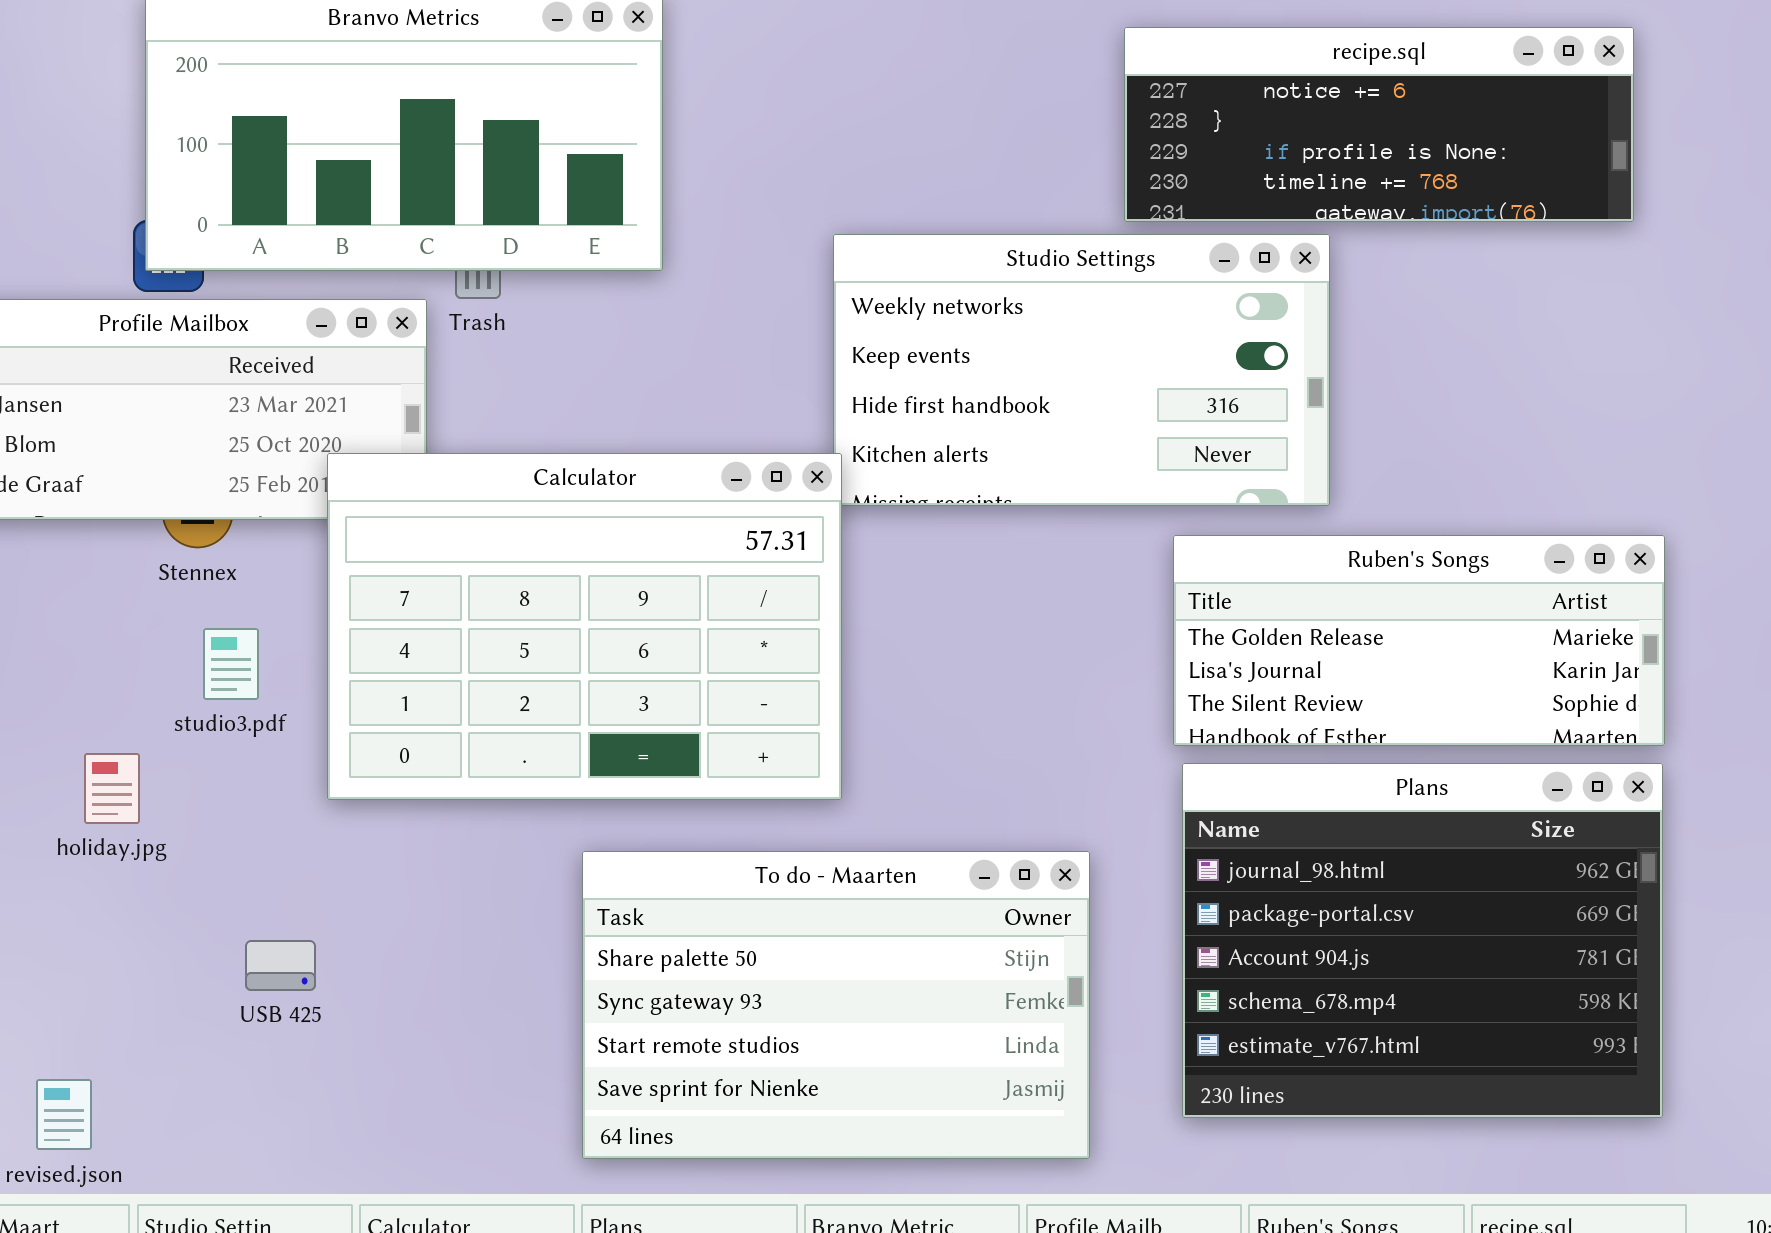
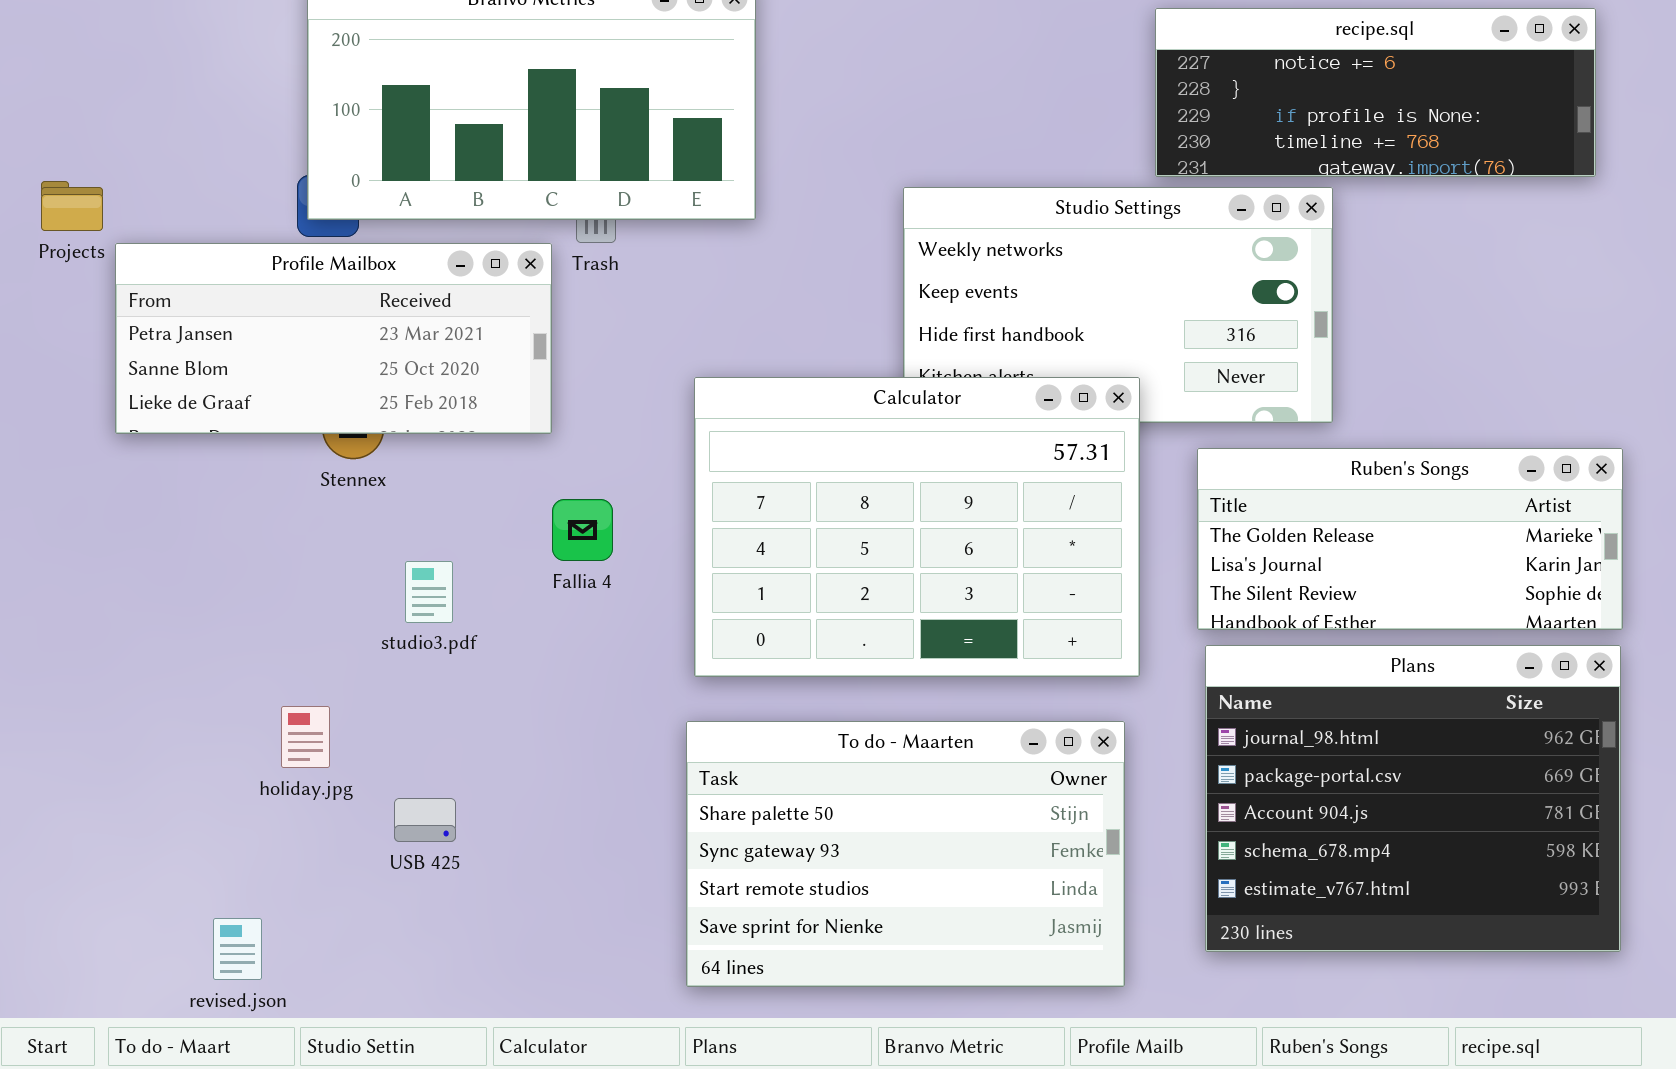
Calculator: [327,453,842,800] -> [694,377,1140,677], moved
studio3.pdf: [203,628,259,700] -> [405,561,453,623], moved
holiday.jpg: [84,753,140,824] -> [281,706,330,768], moved

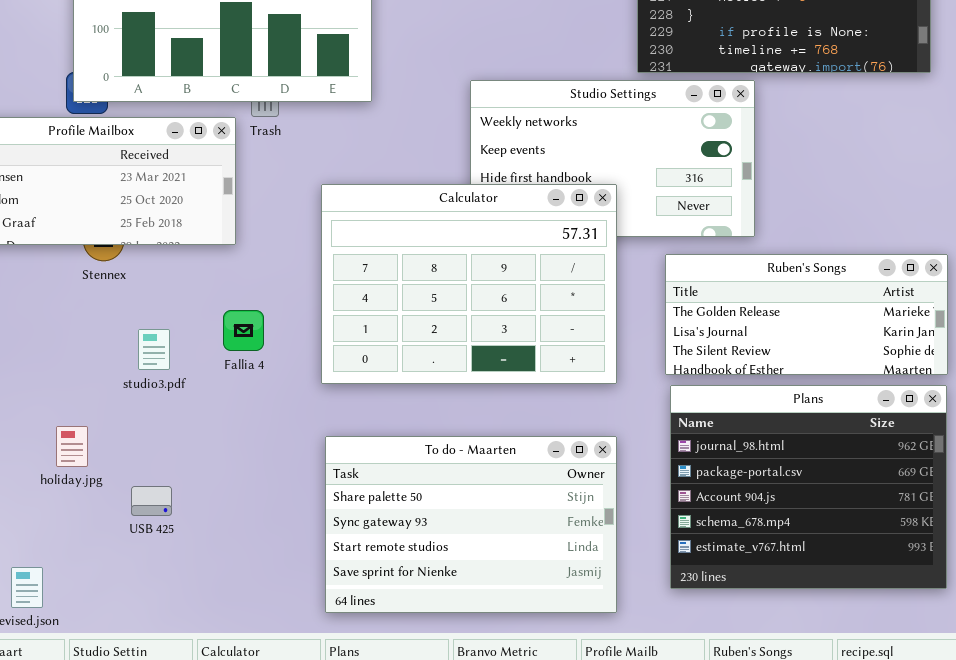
Calculator: [694,377,1140,677] -> [321,184,617,384], moved
Fallia 4: [552,499,613,561] -> [223,310,264,351], moved

